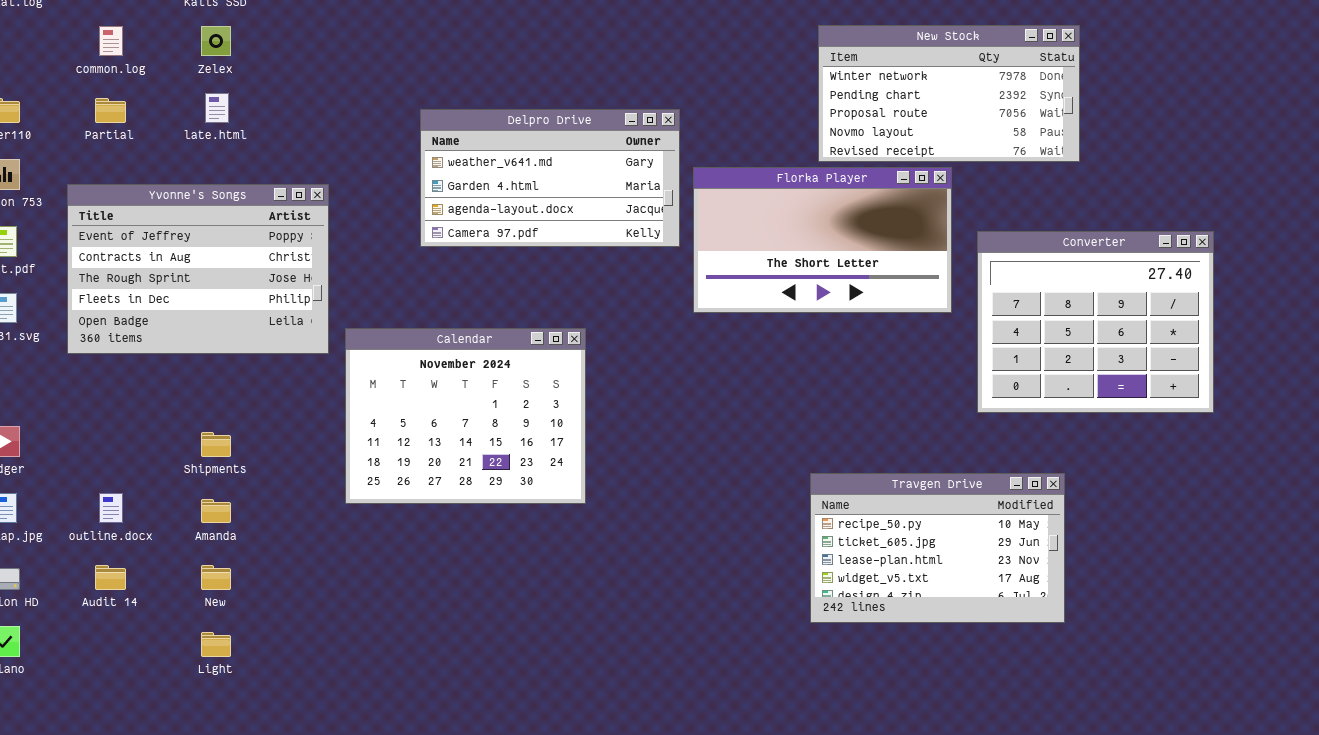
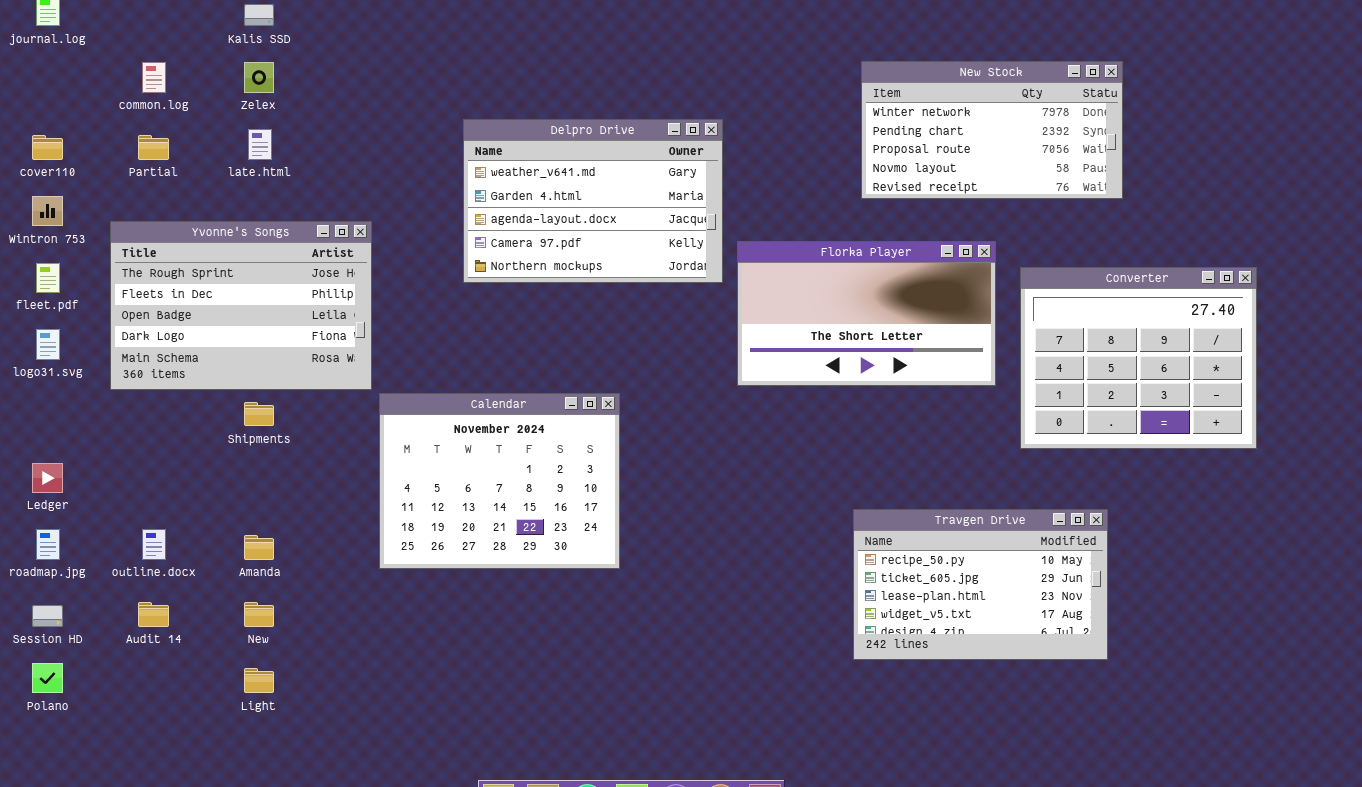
Delpro Drive: [420,109,680,247] -> [463,119,723,283], resized
Florka Player: [693,167,952,313] -> [737,241,996,386], moved
Yvonne's Songs: [67,184,329,354] -> [110,221,372,390], scrolled down 2 rows
Calendar: [345,328,586,504] -> [379,393,620,569], moved
Shipments: [201,432,231,457] -> [244,402,274,426], moved

